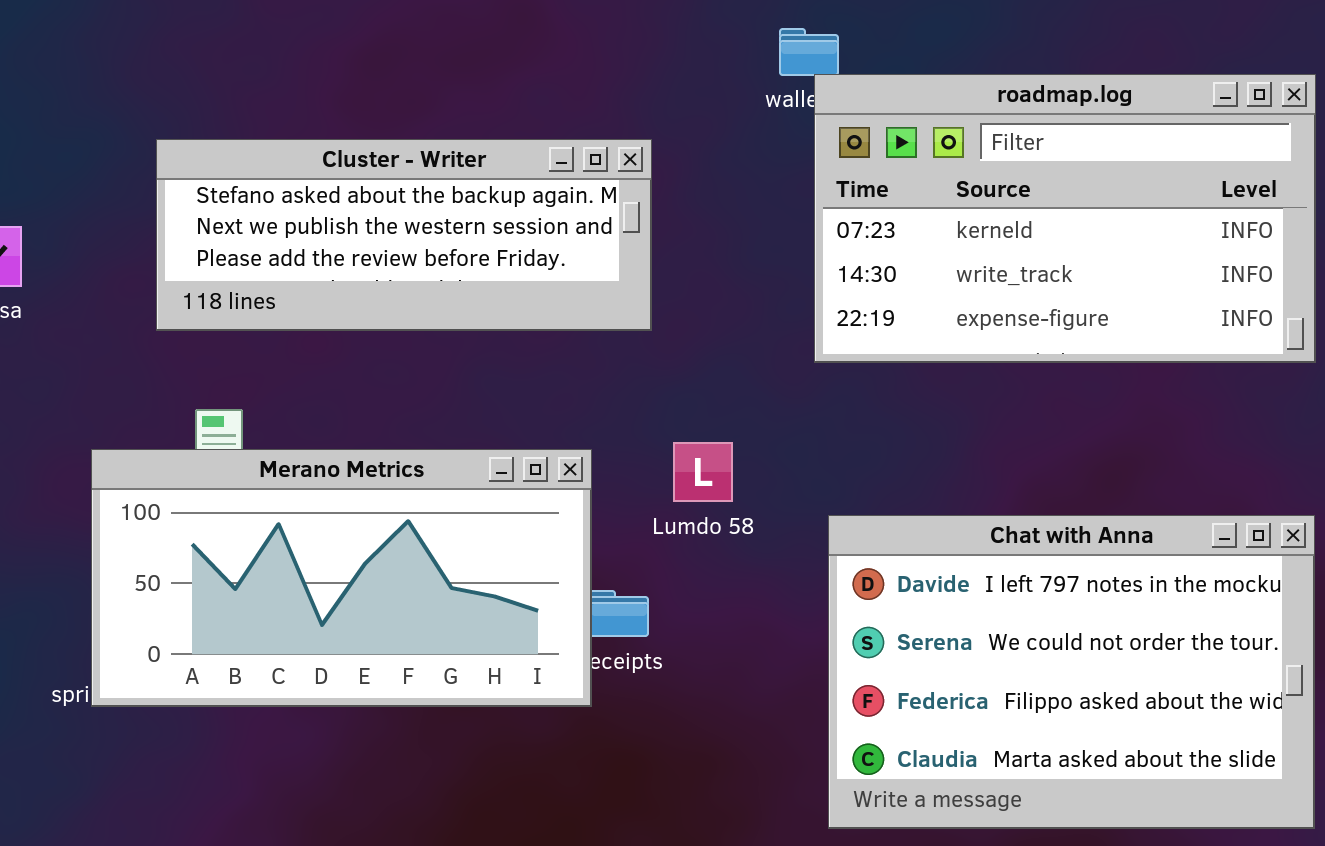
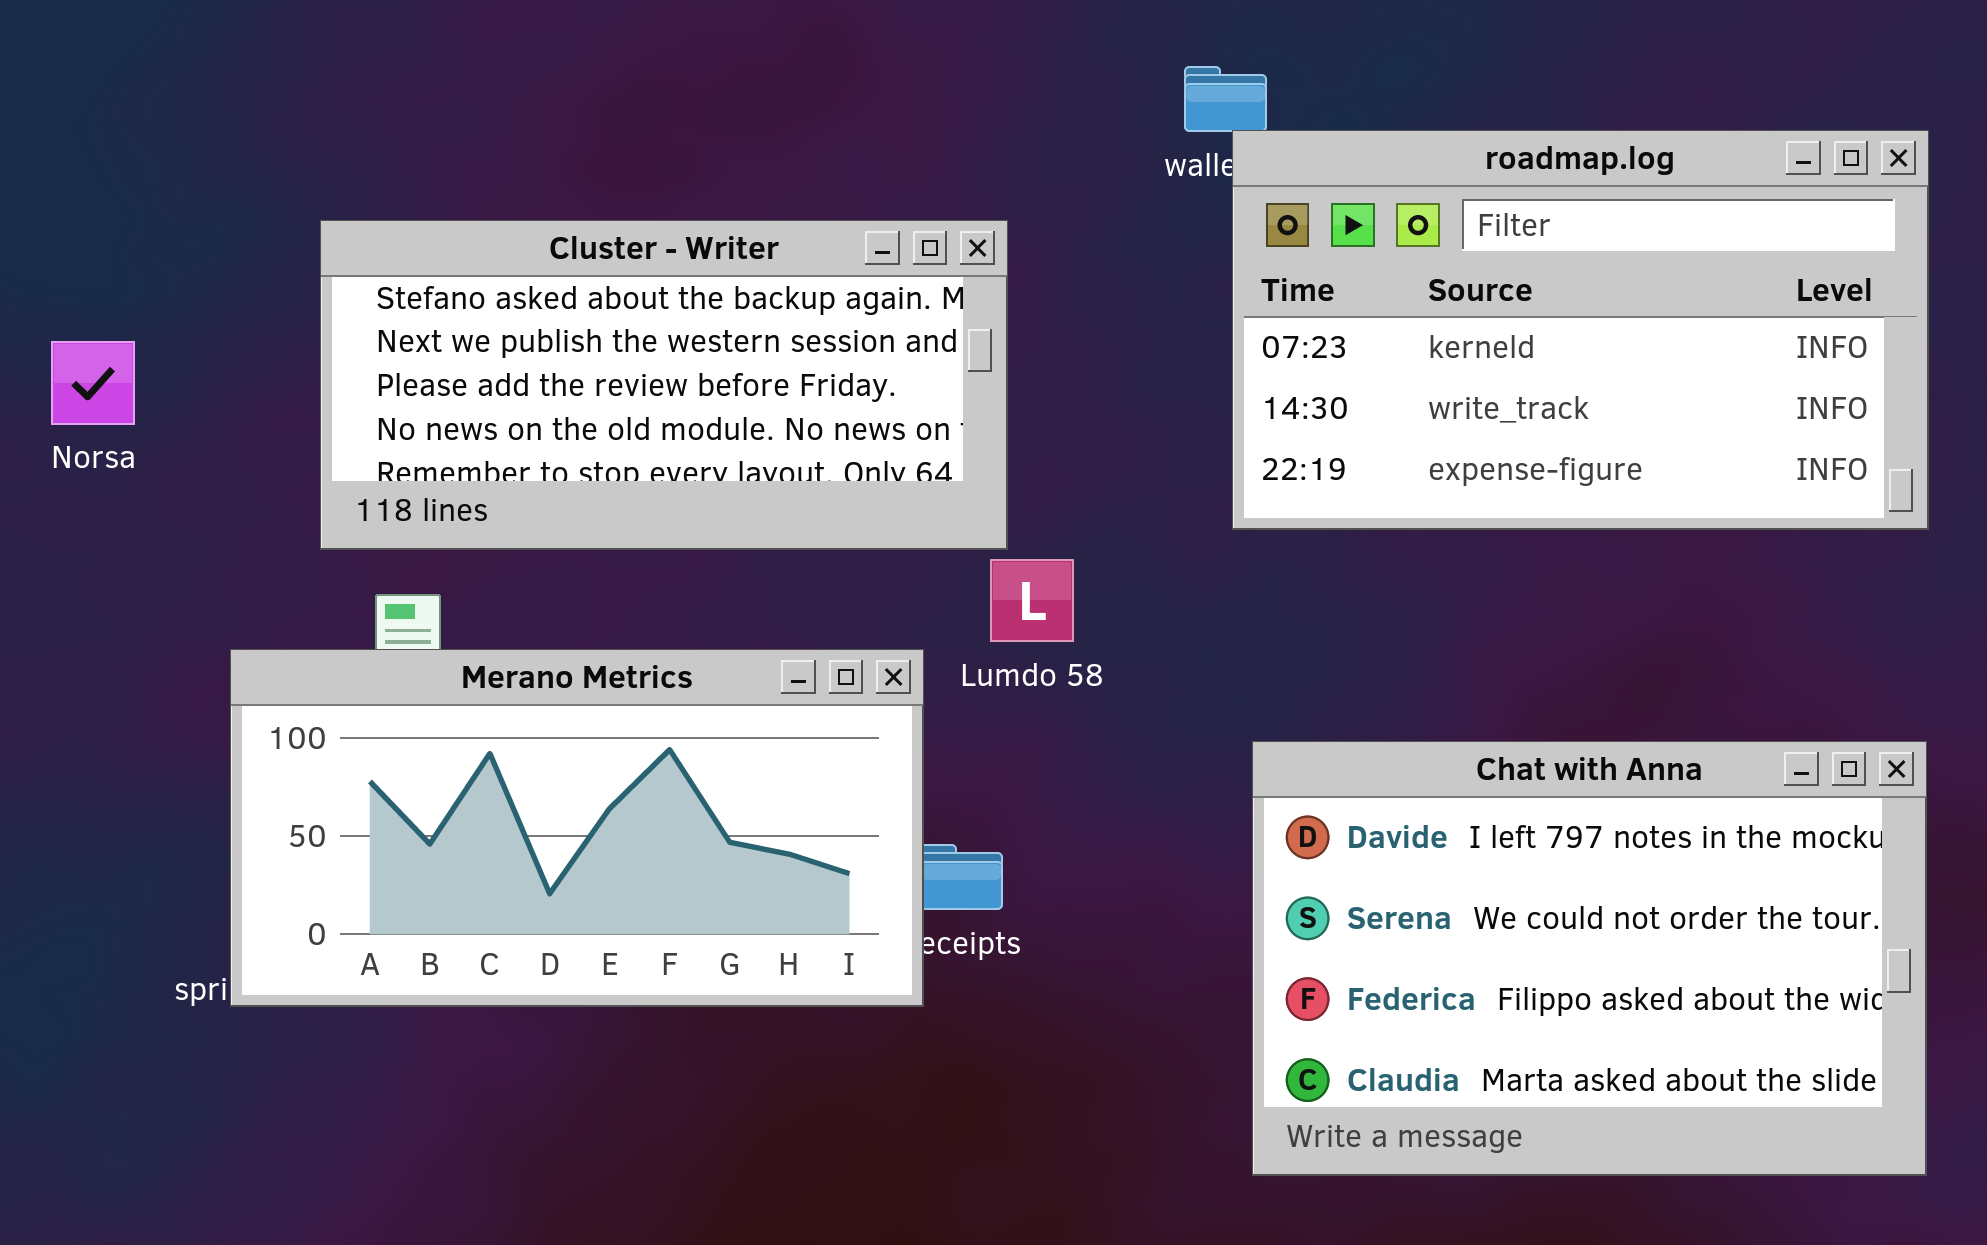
Cluster - Writer: [156,139,652,331] -> [320,220,1008,550], resized
Lumdo 58: [673,442,733,502] -> [990,559,1074,642], moved

